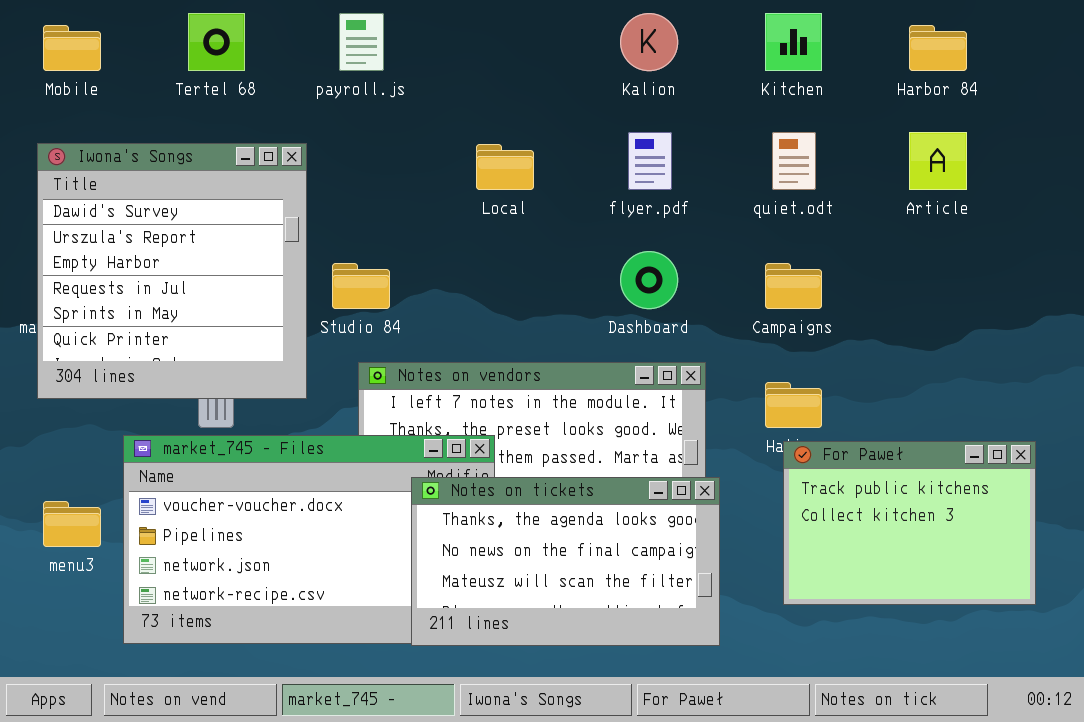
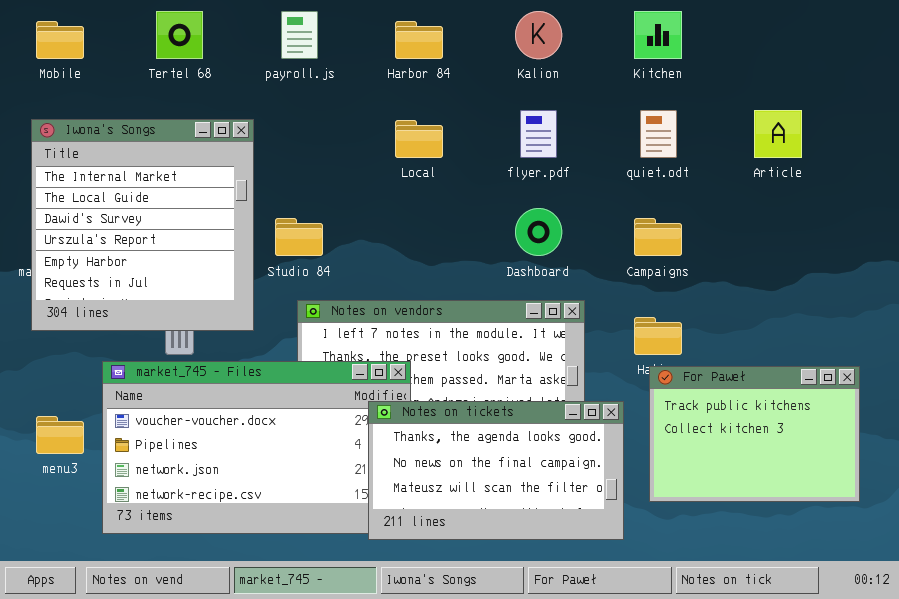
Harbor 84: [909,25,967,71] -> [395,21,443,59], moved
Iwona's Songs: [37,143,307,399] -> [31,119,254,331], scrolled up 2 rows
Notes on tickets: [411,477,720,646] -> [368,401,624,540], moved

